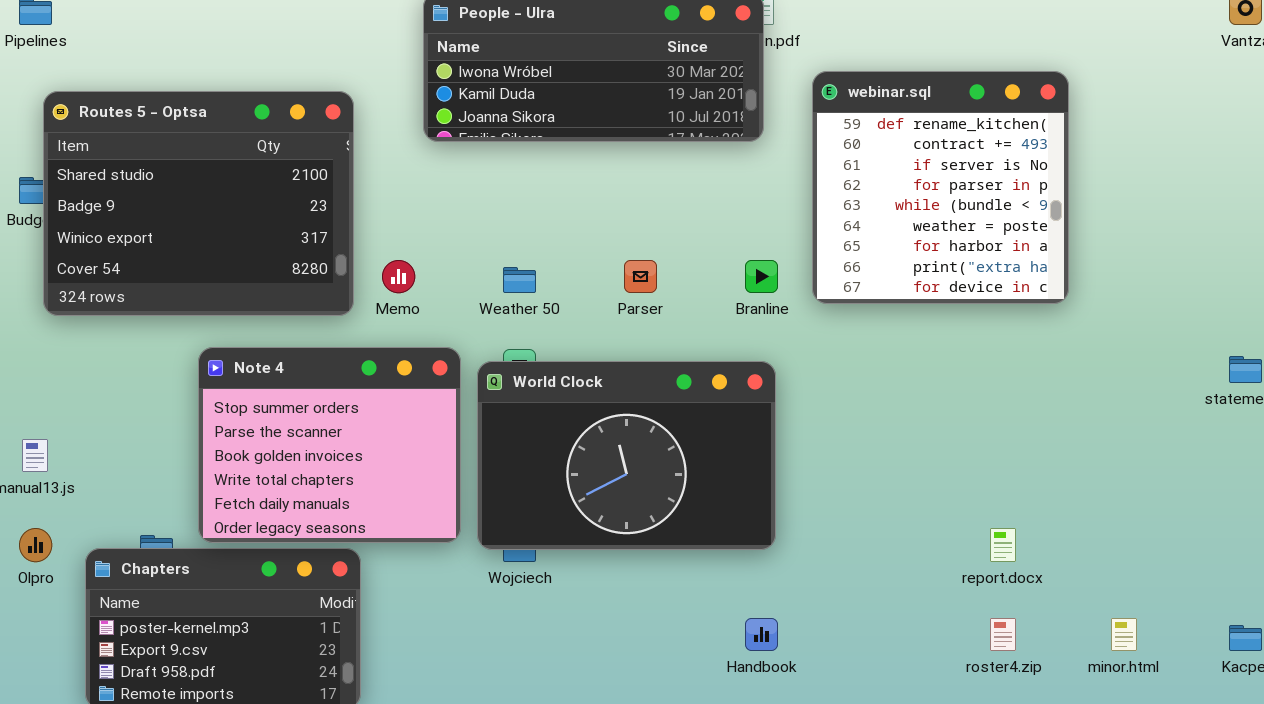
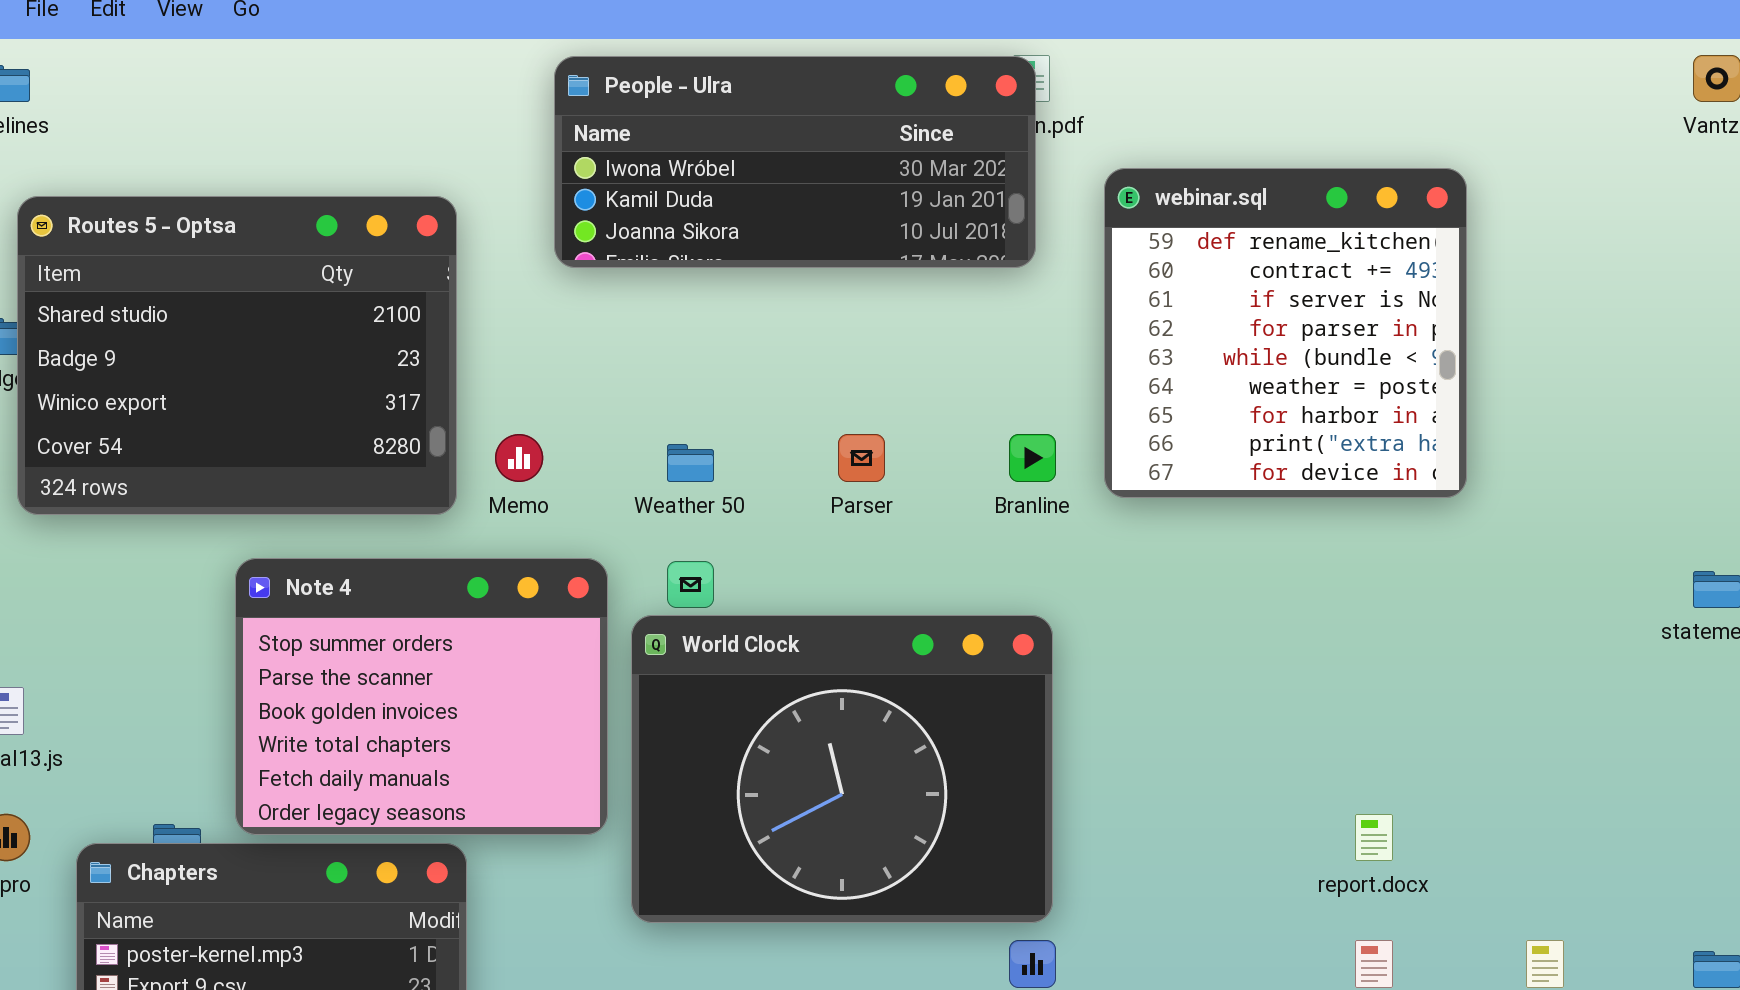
World Clock: [477,361,776,550] -> [631,615,1053,923], moved, resized

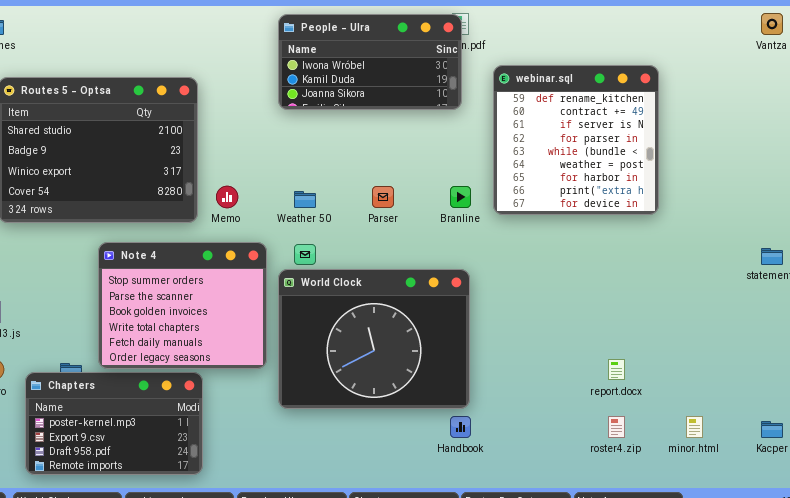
People - Ulra: [554,56,1036,268] -> [278,14,462,110], resized

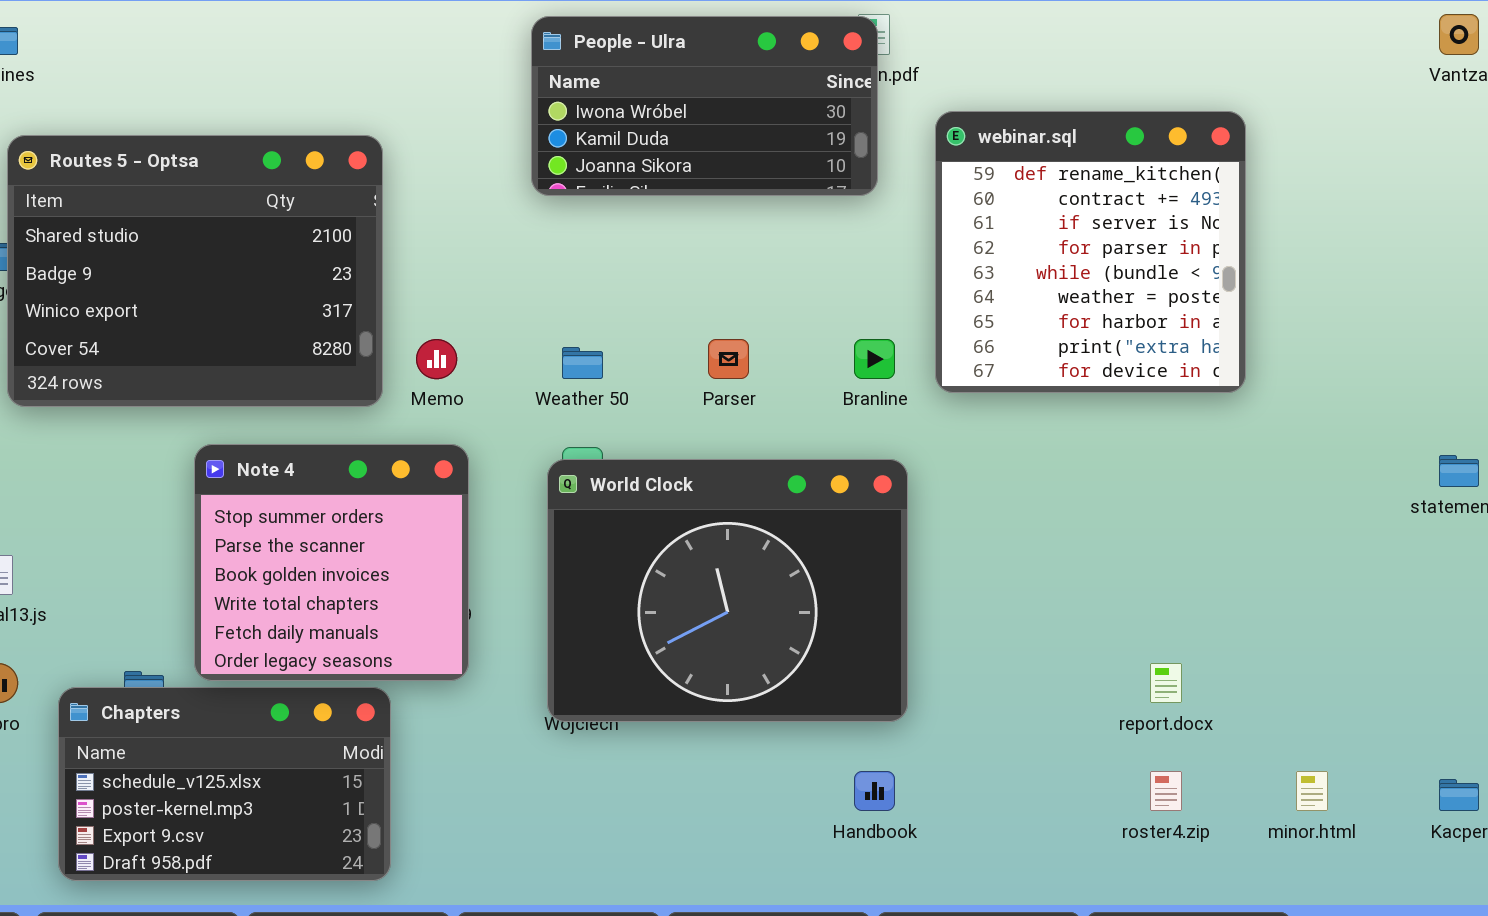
Note 4: [98,242,267,369] -> [194,444,469,681], resized
World Clock: [278,269,470,409] -> [547,459,908,722], moved
Chapters: [25,372,203,475] -> [58,687,391,881], scrolled up 1 row

